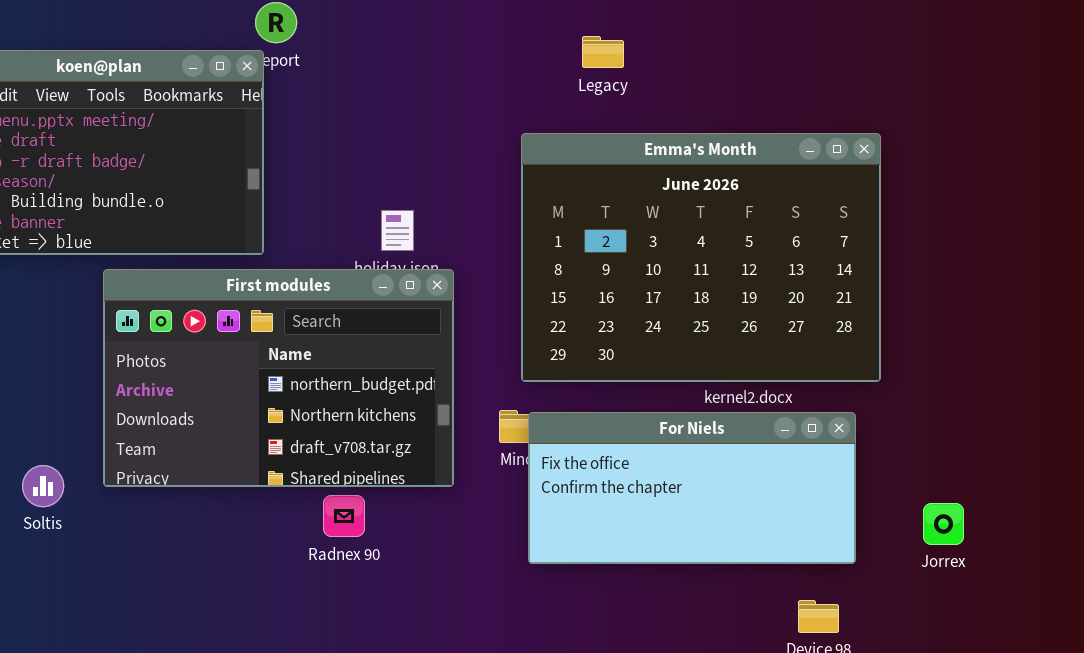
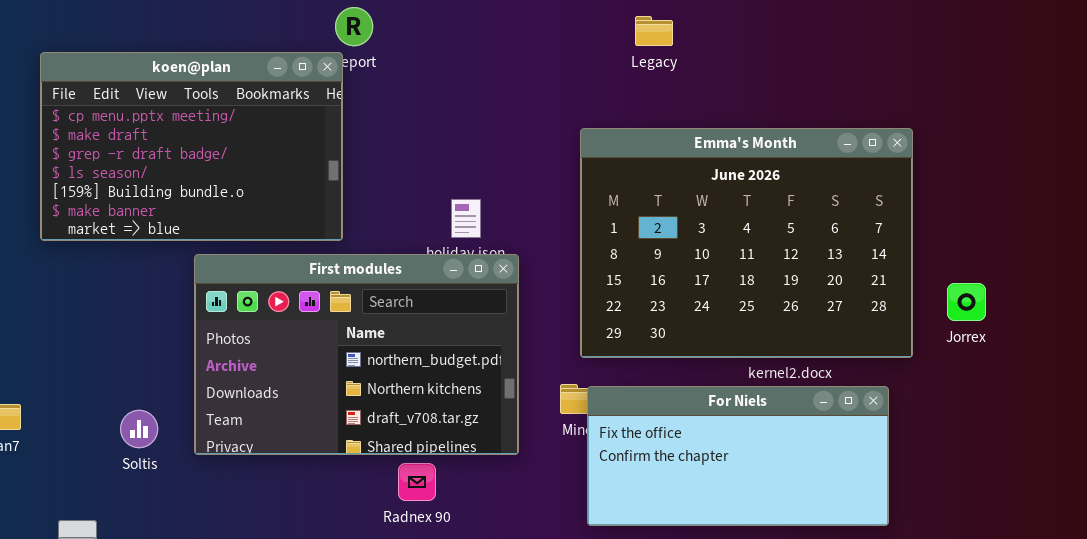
Legacy: [582,36,624,68] -> [635,16,673,46], moved
Soltis: [22,465,64,507] -> [120,410,158,448], moved
Jorrex: [923,503,964,545] -> [947,283,986,321], moved

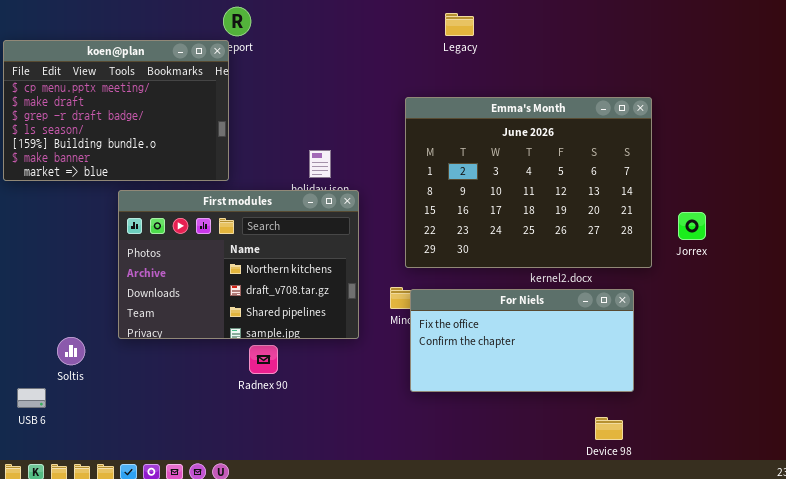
First modules: [194,254,519,455] -> [118,190,359,339], scrolled down 1 row
Soltis: [120,410,158,448] -> [57,337,85,365], moved
Radnex 90: [398,463,436,501] -> [249,345,278,374], moved

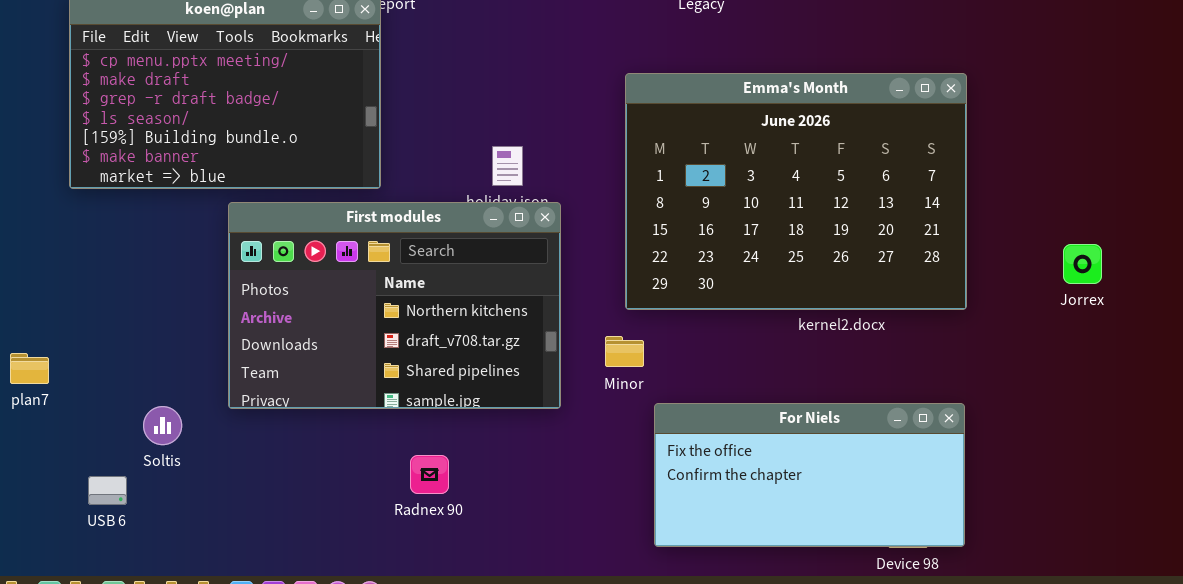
Jorrex: [678,212,706,240] -> [1063,244,1102,284], moved
For Niels: [410,289,634,392] -> [654,403,965,547], moved
Radnex 90: [249,345,278,374] -> [410,455,449,494], moved

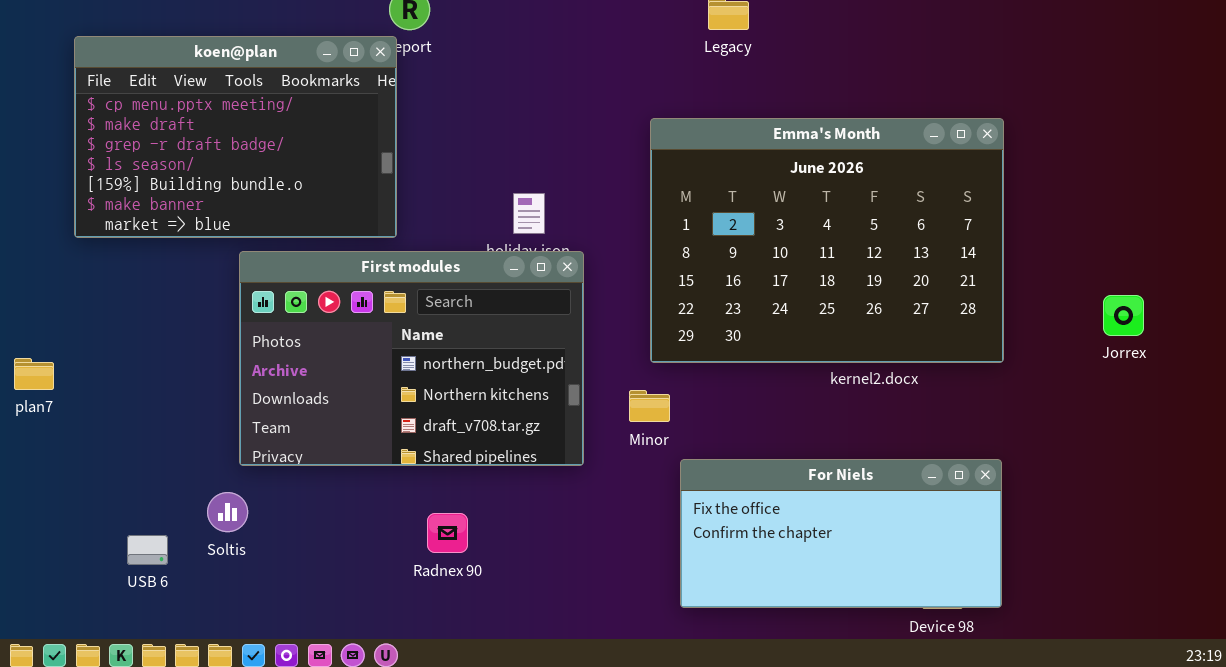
First modules: [228,202,561,409] -> [239,251,584,466], scrolled up 1 row
plan7: [10,353,49,384] -> [14,358,54,390], moved
Soltis: [143,406,182,445] -> [207,492,248,532], moved
USB 6: [88,476,127,505] -> [127,535,168,565], moved

